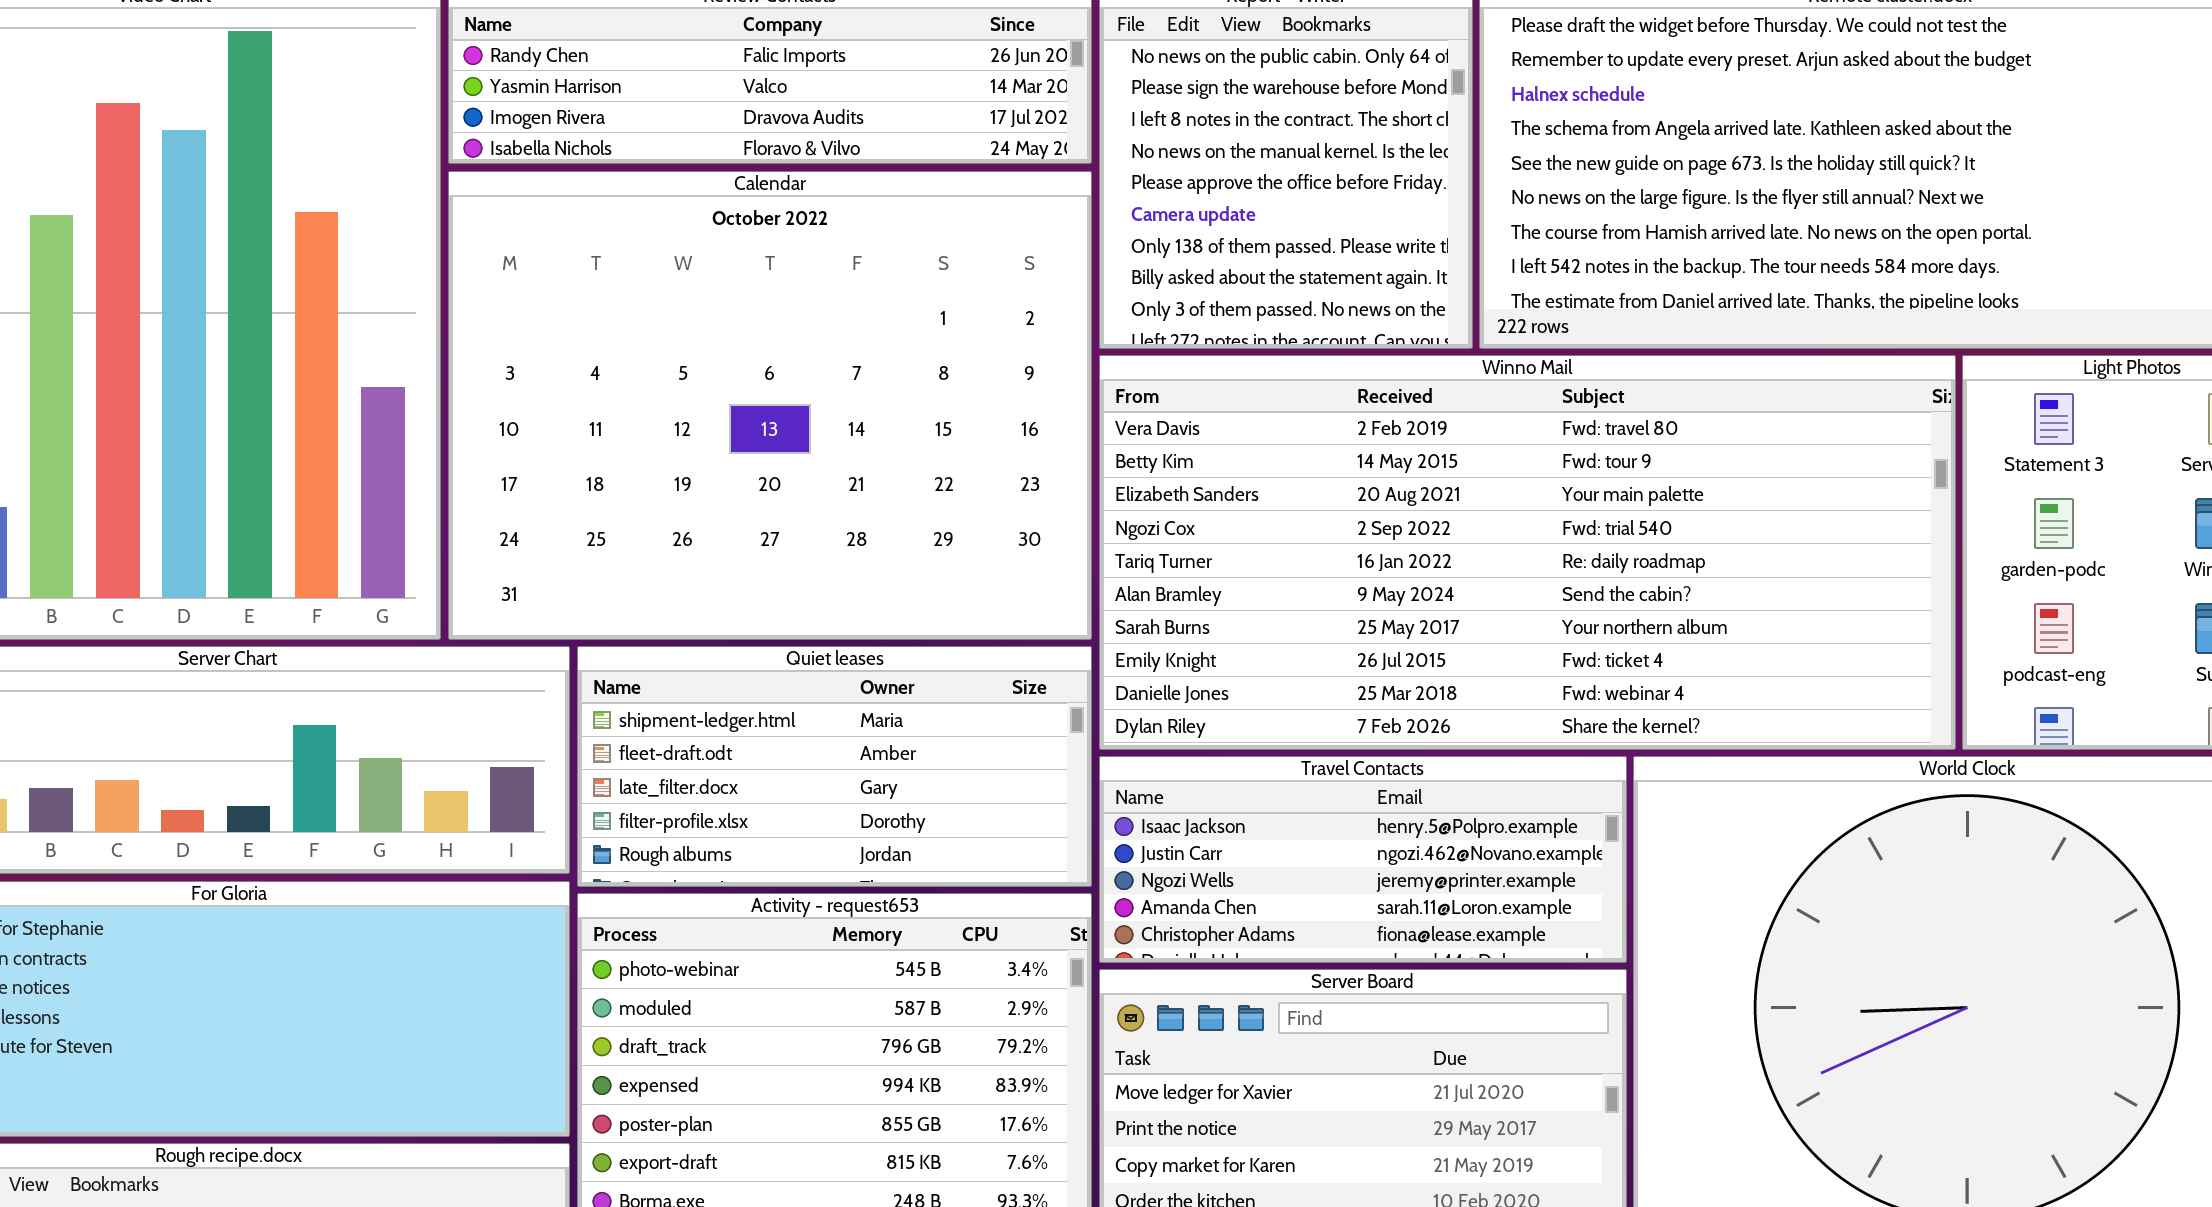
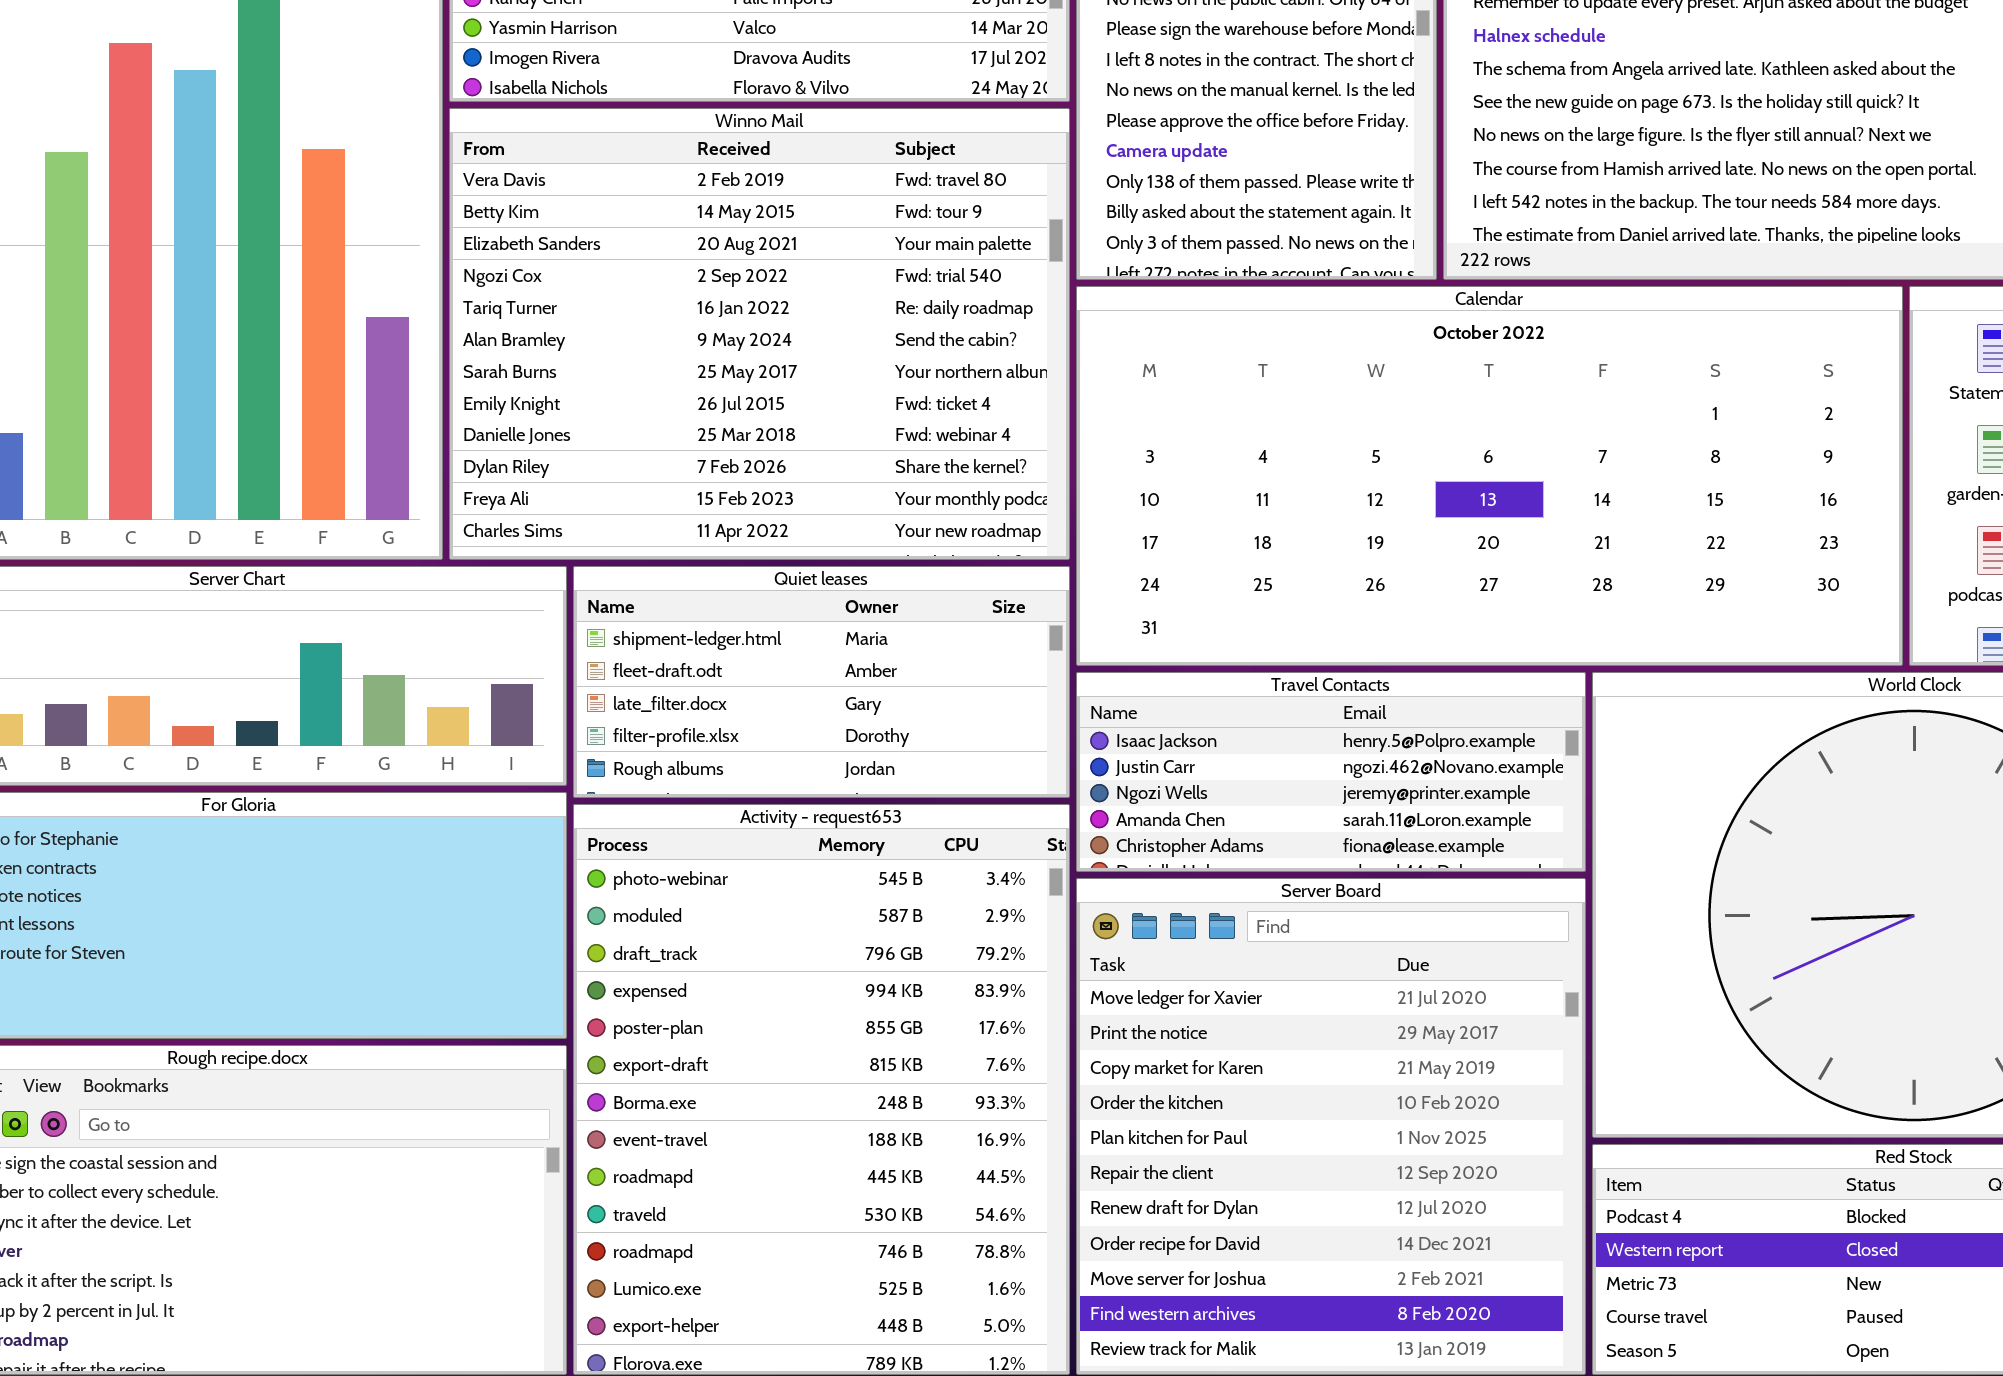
Calendar: [448,171,1092,640] -> [1076,286,1903,666], moved, resized
Winno Mail: [1099,355,1956,750] -> [449,108,1070,560], moved, resized

